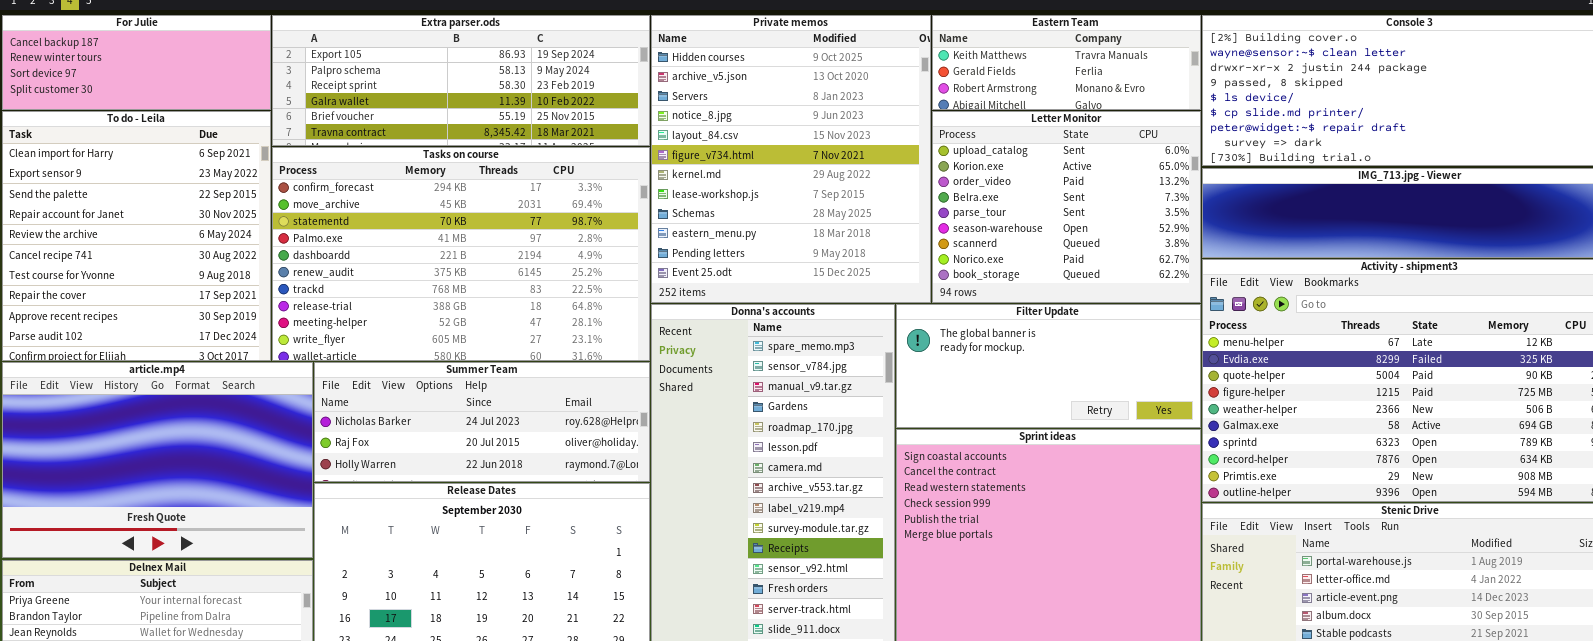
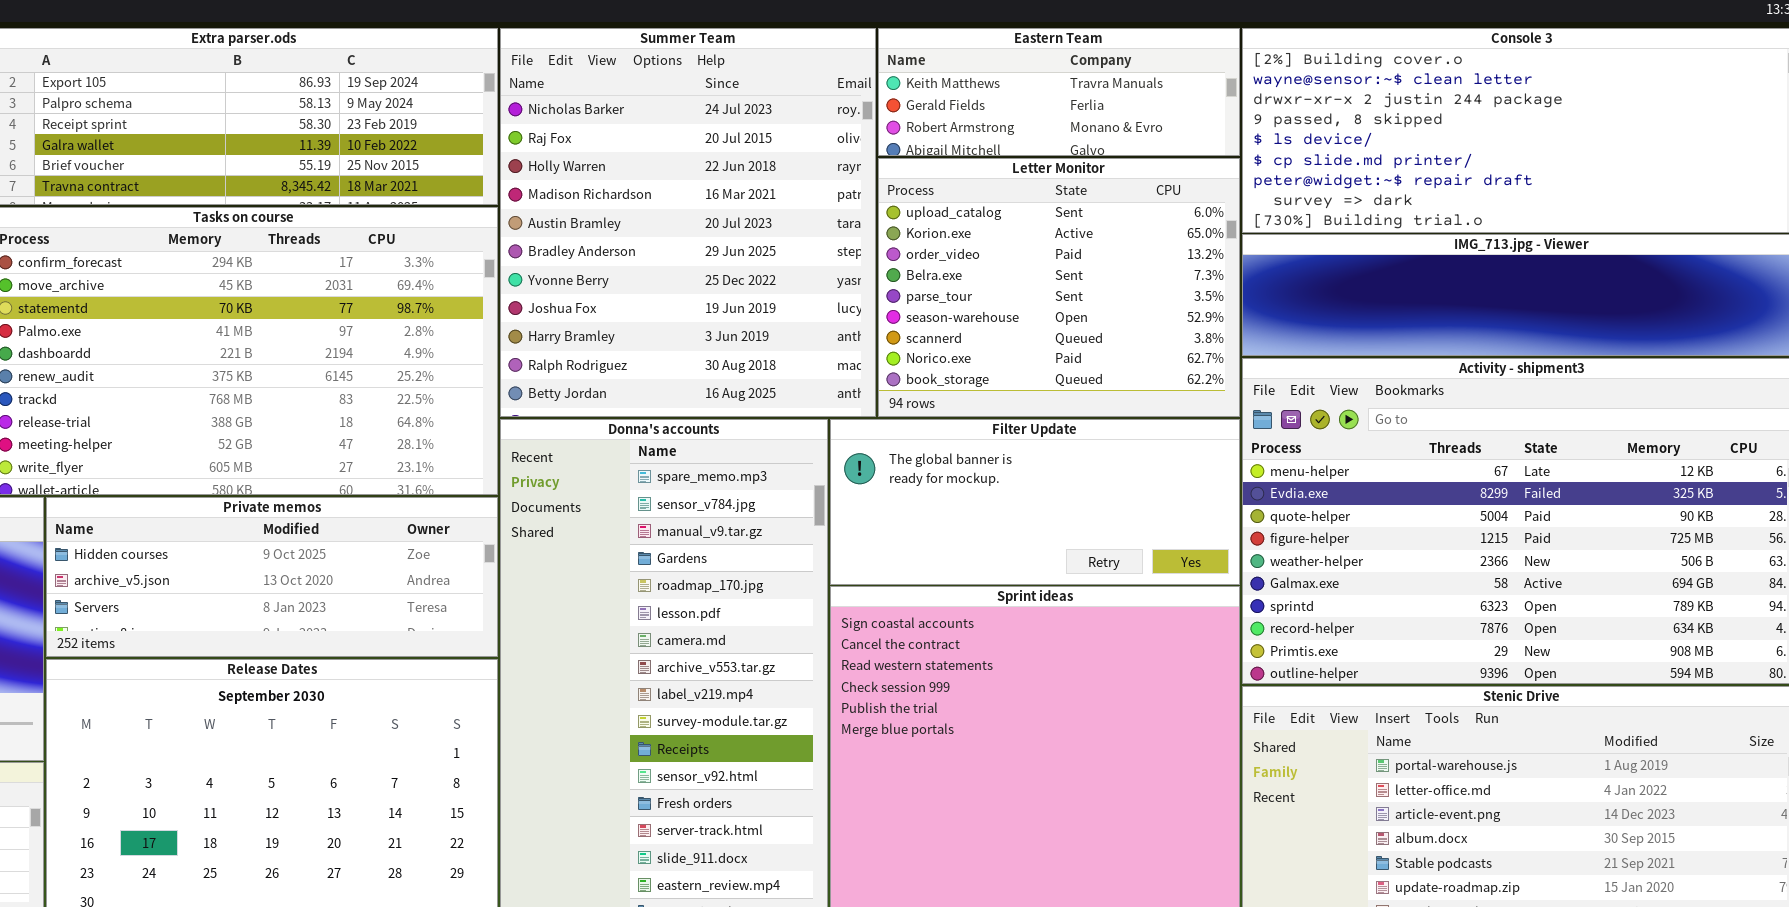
Private memos: [651,15,931,303] -> [46,497,498,657], moved, resized
Summer Team: [314,362,650,482] -> [500,28,876,417], moved, resized

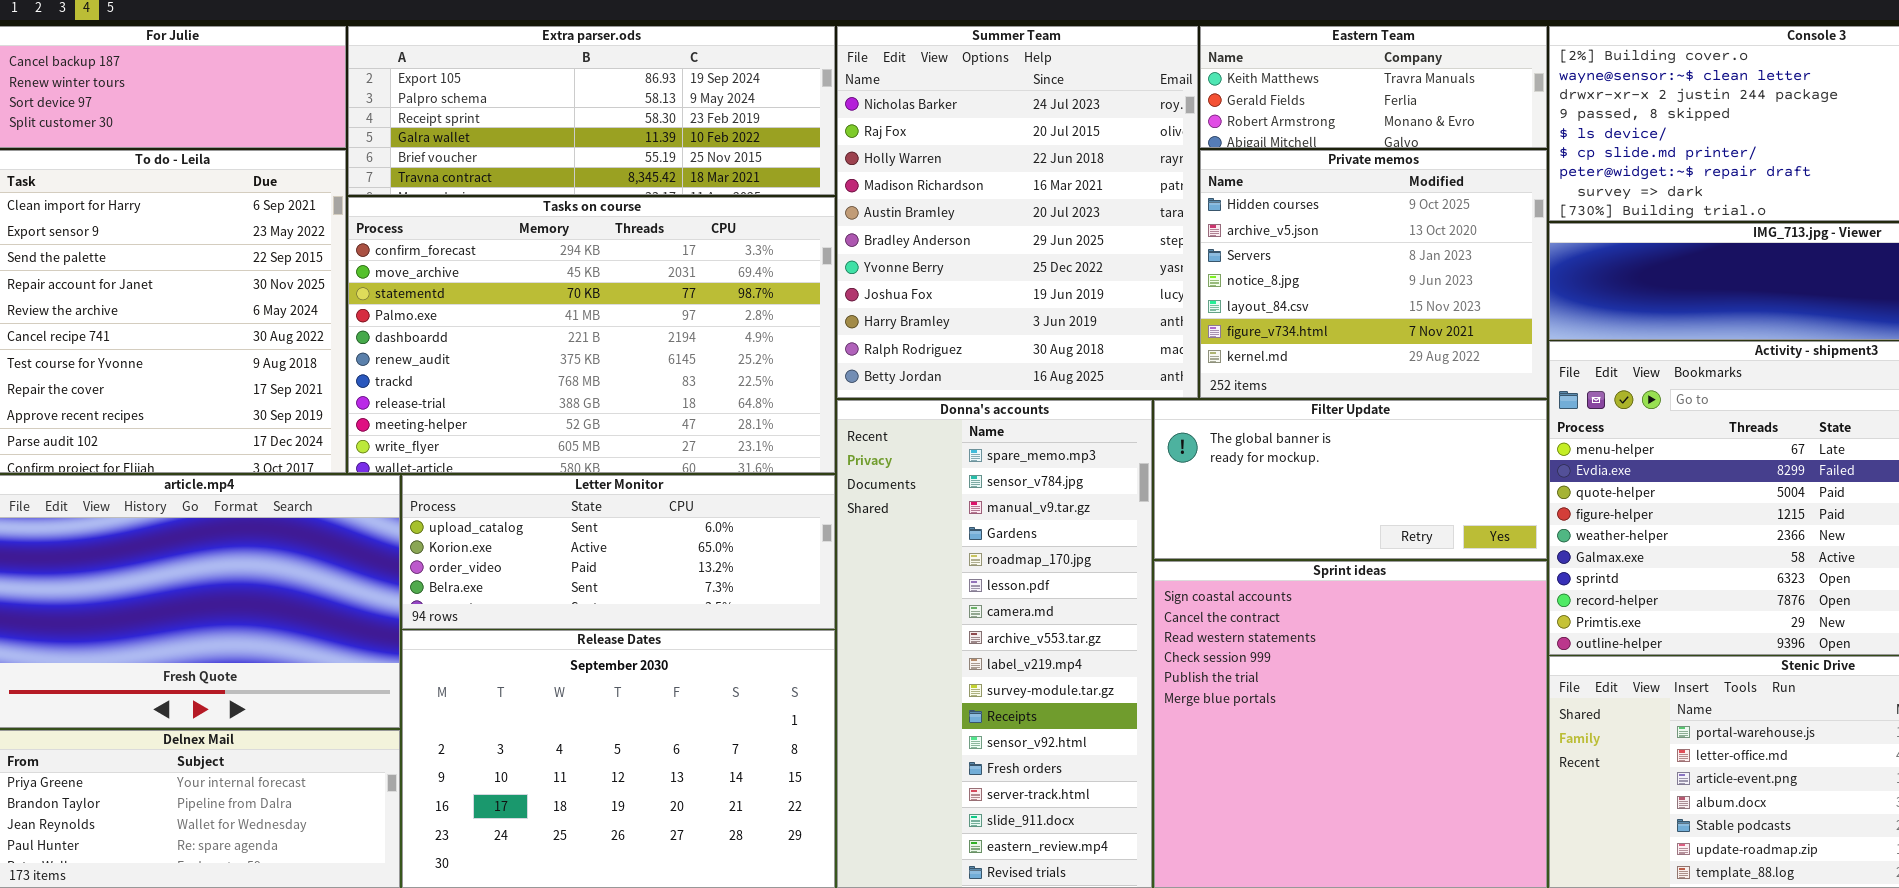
Letter Monitor: [878,158,1240,417] -> [402,475,835,629], moved, resized
Private memos: [46,497,498,657] -> [1200,150,1547,398], moved, resized

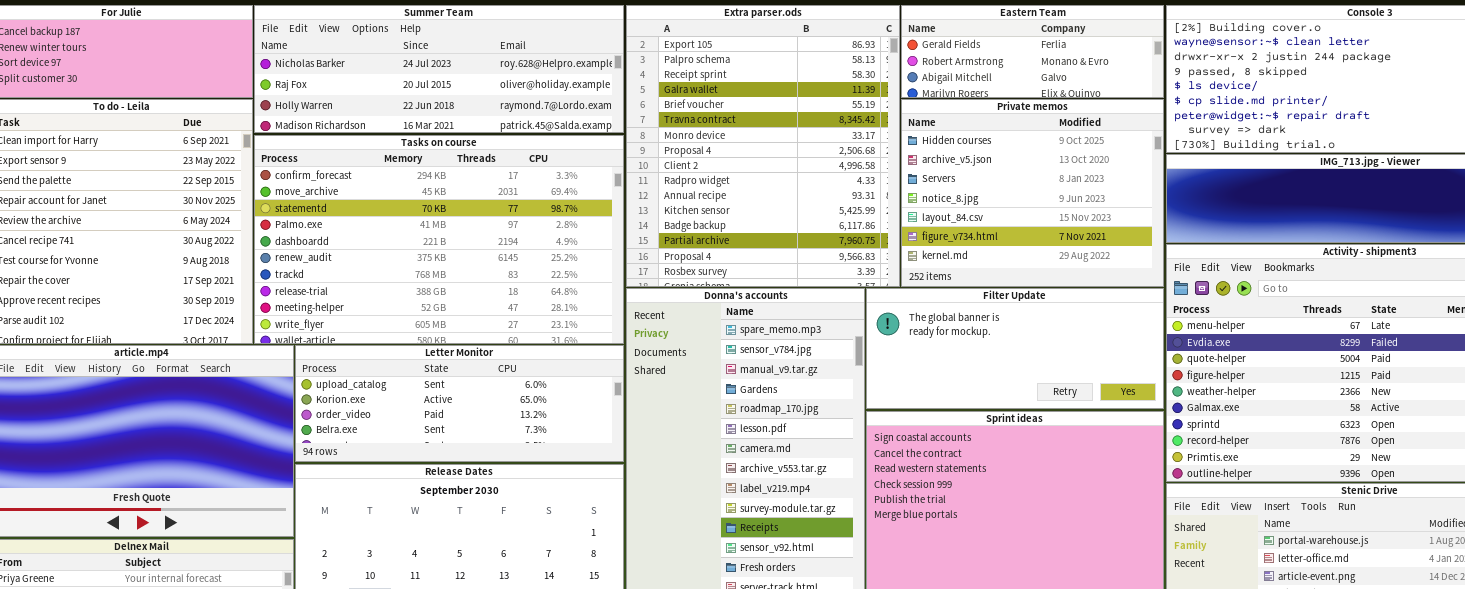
Extra parser.ods: [348,26,835,195] -> [626,5,900,287], moved, resized
Summer Team: [837,26,1198,398] -> [254,5,624,133], moved, resized
Eastern Team: [1200,26,1547,148] -> [901,5,1164,98], scrolled down 1 row

